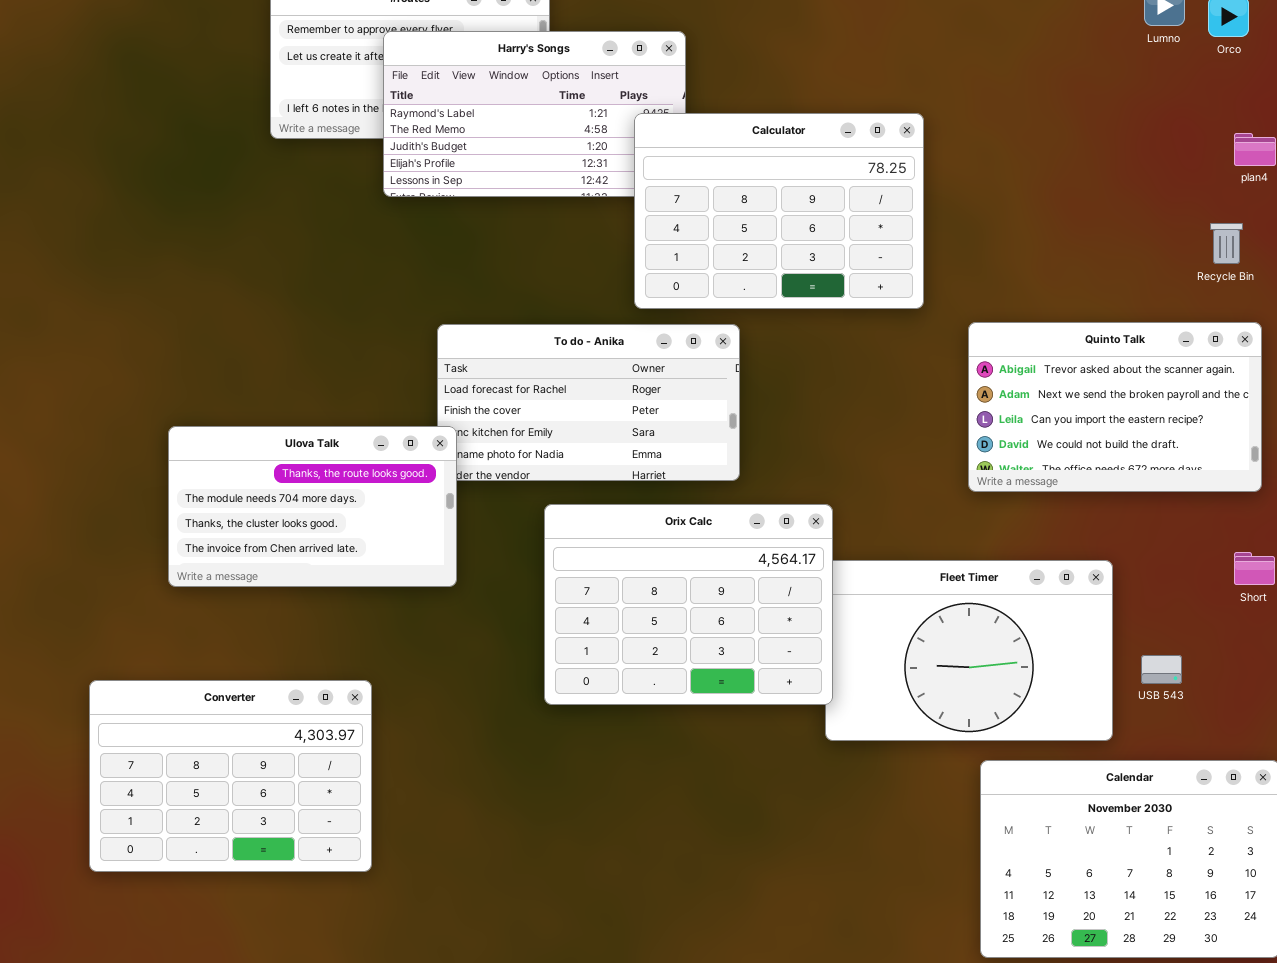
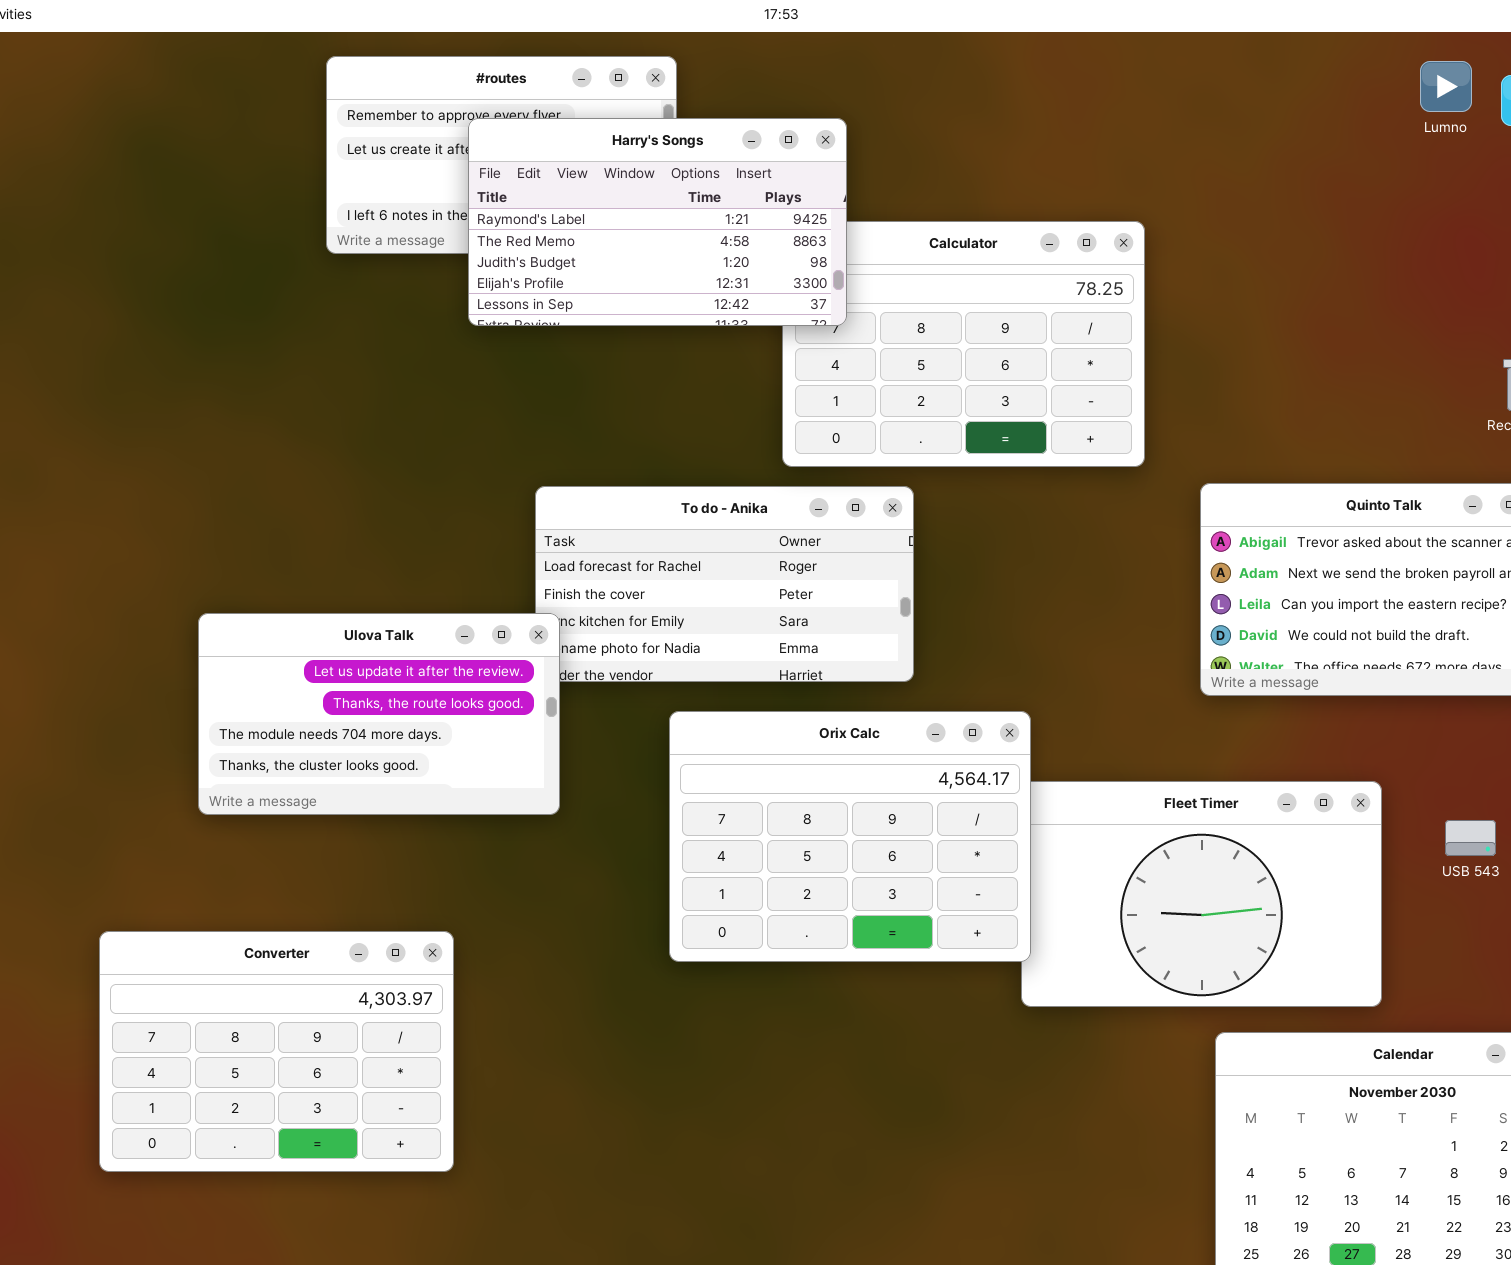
Harry's Songs: [383,31,686,197] -> [468,118,847,326], raised
Ulova Talk: [168,426,457,587] -> [198,613,560,815], scrolled up 1 row
USB 543: [1141,655,1182,684] -> [1445,820,1496,856], moved

